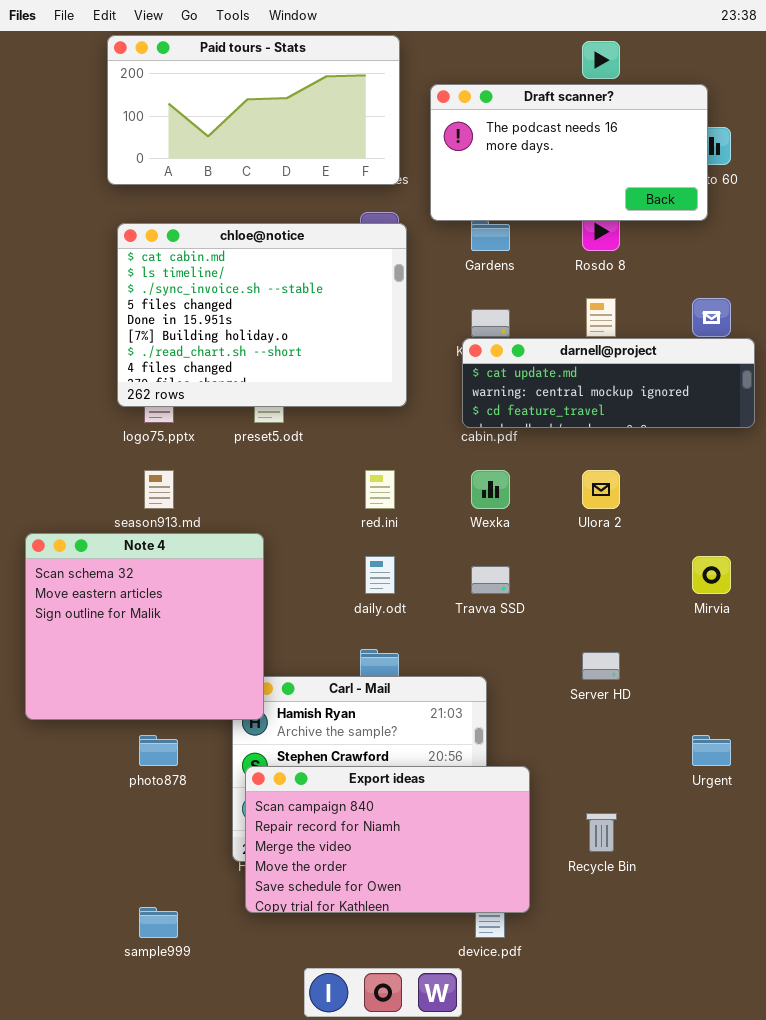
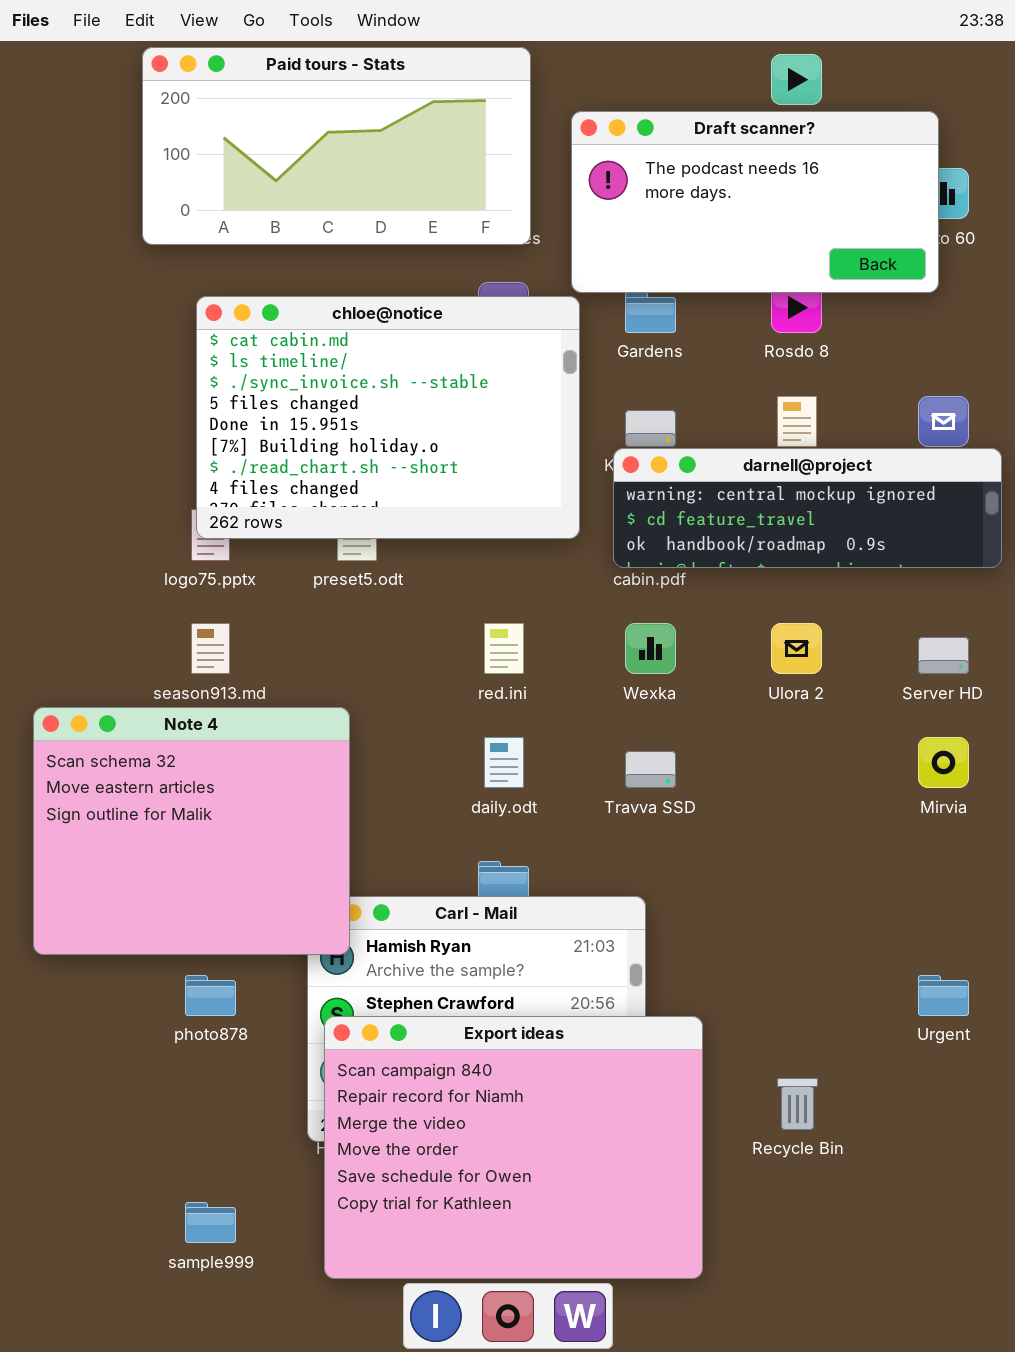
chloe@notice: [117,223,407,407] -> [196,296,580,539], moved
darnell@project: [462,338,755,428] -> [613,448,1002,568], scrolled down 1 row
Server HD: [582,652,620,680] -> [918,637,969,674], moved
Export ideas: [245,766,530,913] -> [324,1016,703,1279], resized

